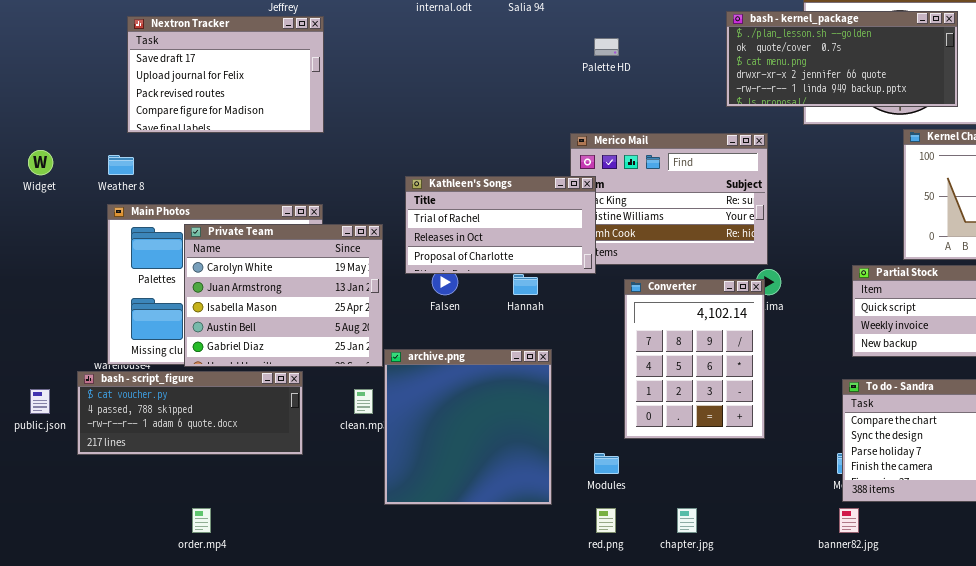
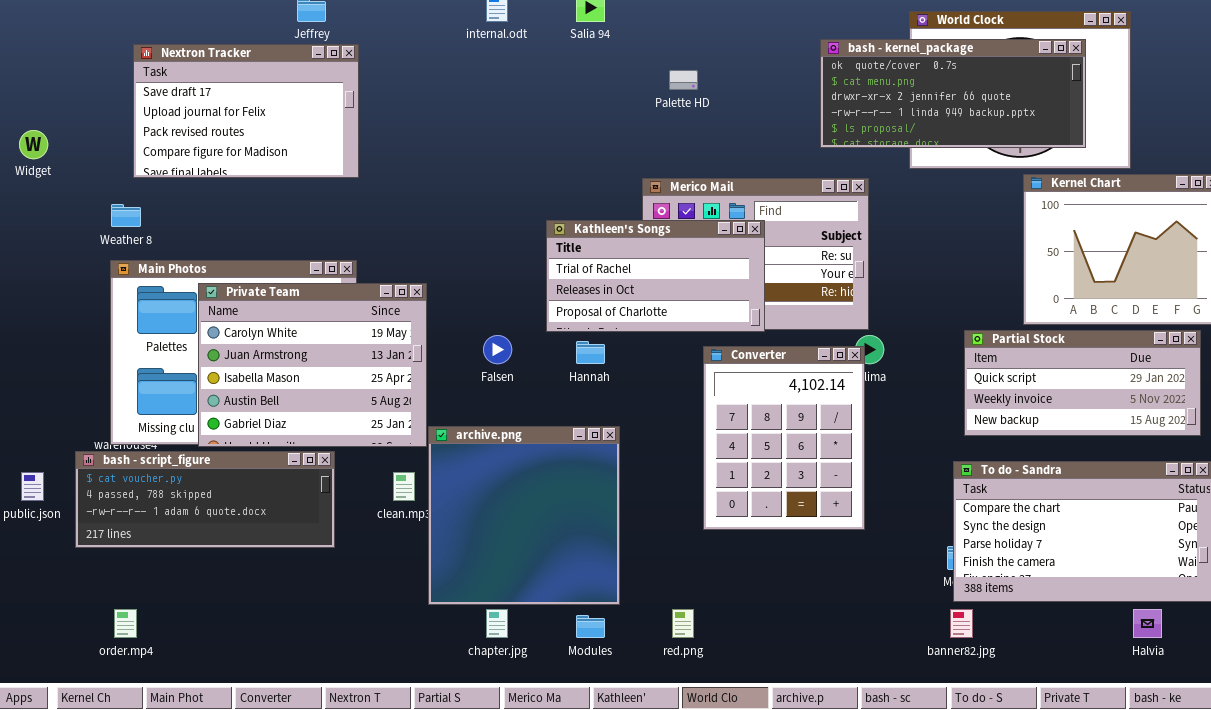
bash - kernel_package: [726,11,958,107] -> [820,39,1086,148], scrolled down 1 row
Widget: [28,150,53,175] -> [19,130,48,159], moved
Kathleen's Songs: [405,176,596,274] -> [546,220,765,332], moved
Modules: [594,453,619,474] -> [576,615,605,638], moved
order.mp4: [192,508,211,533] -> [114,609,137,638], moved
chapter.jpg: [677,508,697,533] -> [486,609,508,638], moved

